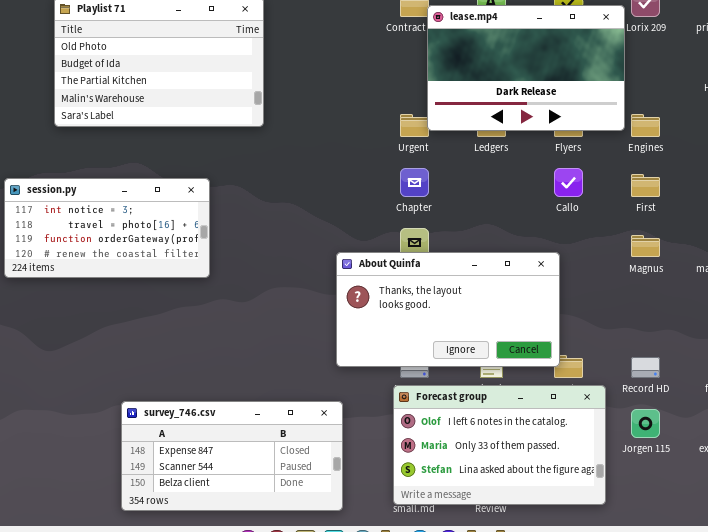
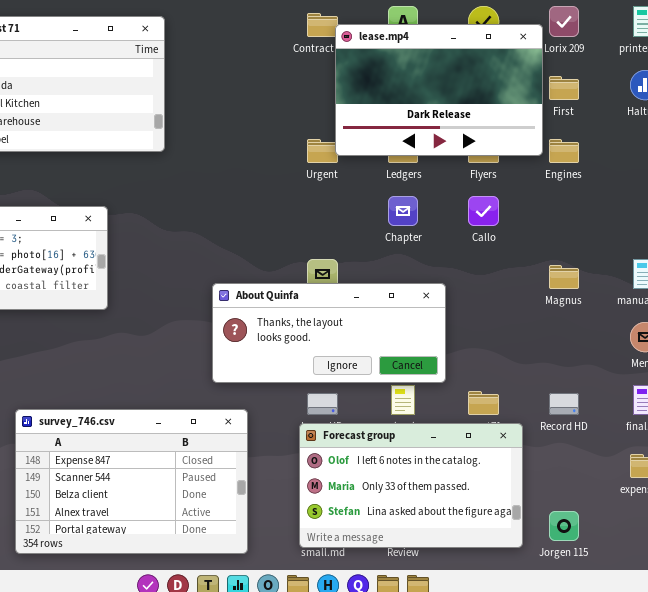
Chapter: [400,168,429,197] -> [388,196,418,226], moved
First: [631,174,660,197] -> [549,76,579,100], moved
About Quinfa: [336,252,560,367] -> [212,283,446,383], moved, resized
survey_746.csv: [121,401,343,511] -> [15,409,248,554], resized
Jorgen 115: [631,409,660,438] -> [549,511,579,541], moved

